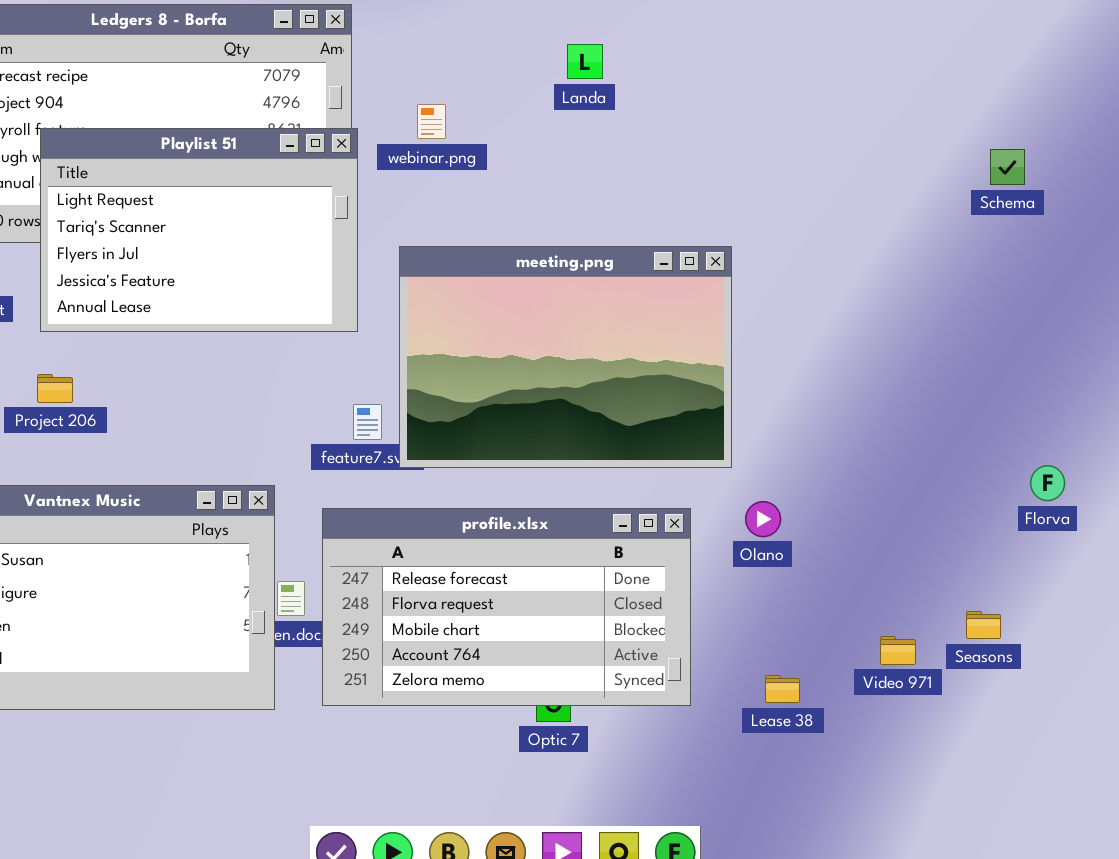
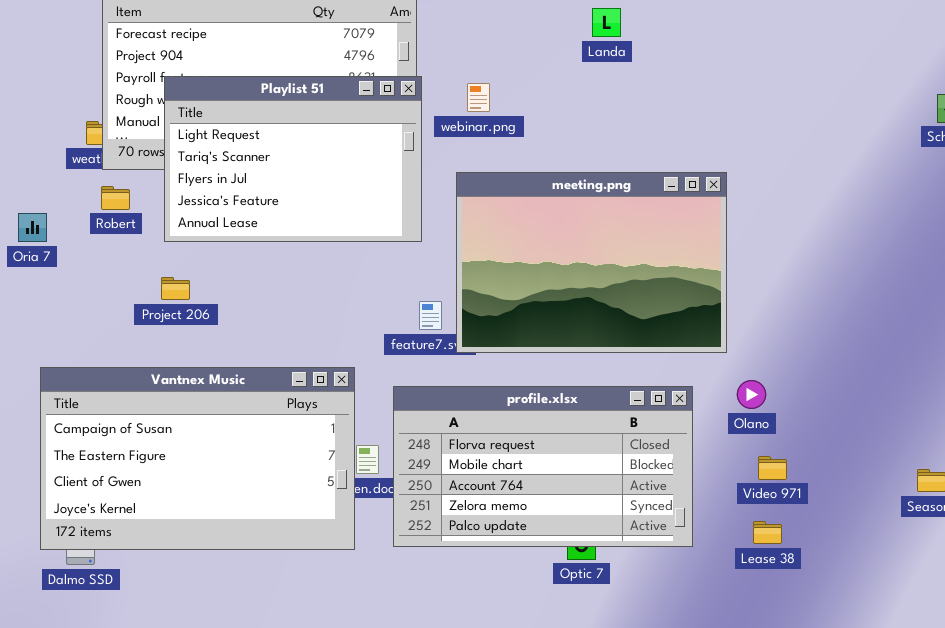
webinar.png: [417,104,446,139] -> [467,83,490,112], moved
profile.xlsx: [322,508,691,706] -> [393,386,693,547], scrolled down 1 row
Video 971: [880,636,916,665] -> [758,456,787,480], moved

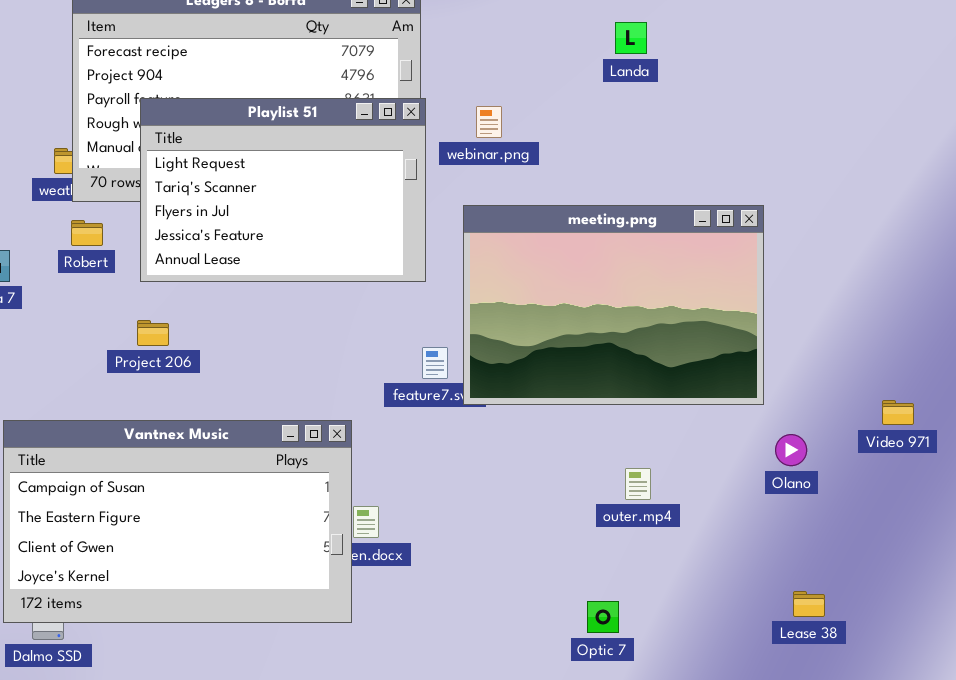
profile.xlsx: [393,386,693,547] -> none, closed
Video 971: [758,456,787,480] -> [882,400,914,425], moved

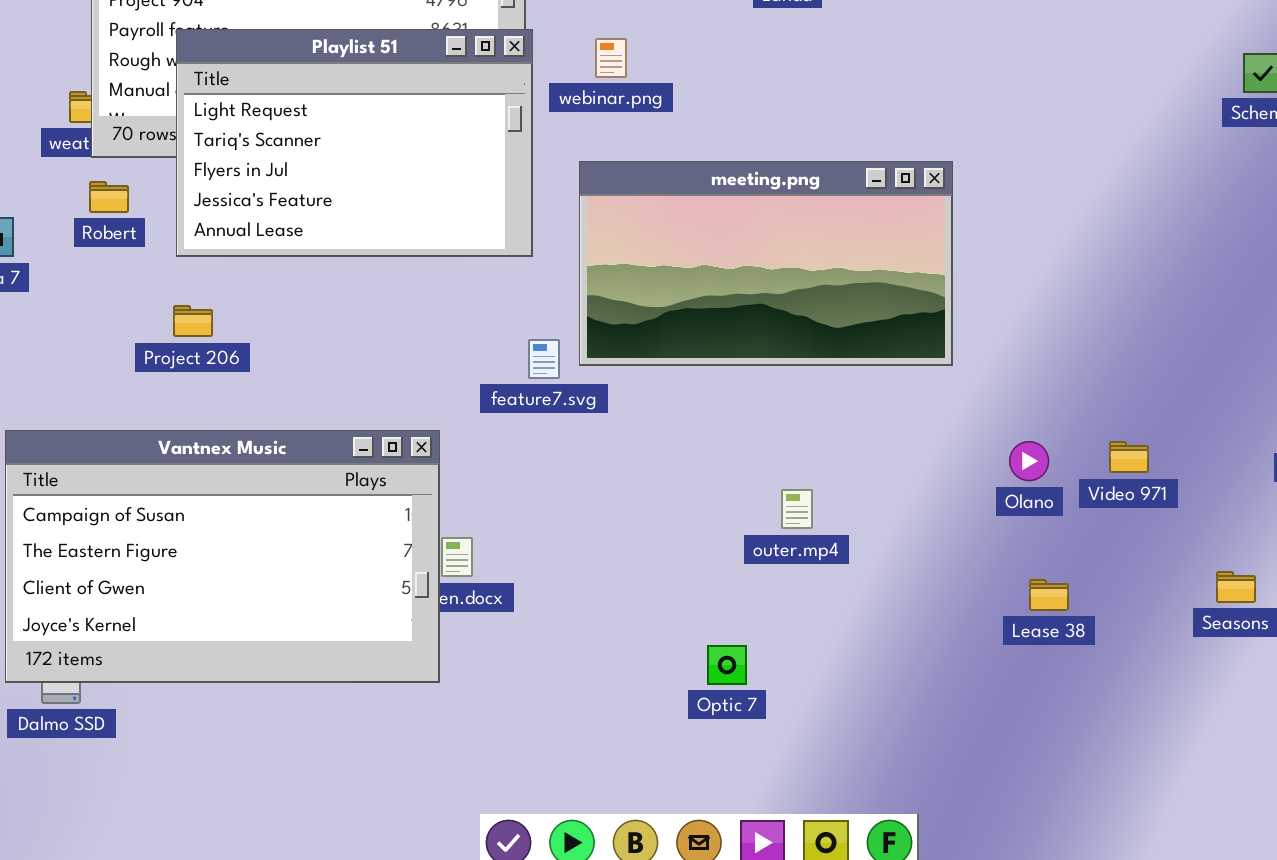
meeting.png: [463,205,764,405] -> [579,161,953,366], resized
Video 971: [882,400,914,425] -> [1109,441,1149,473], moved
Olano: [775,434,807,466] -> [1009,441,1049,481], moved
Lease 38: [793,591,825,617] -> [1029,579,1069,611], moved
Optic 7: [587,601,619,633] -> [707,645,747,685], moved

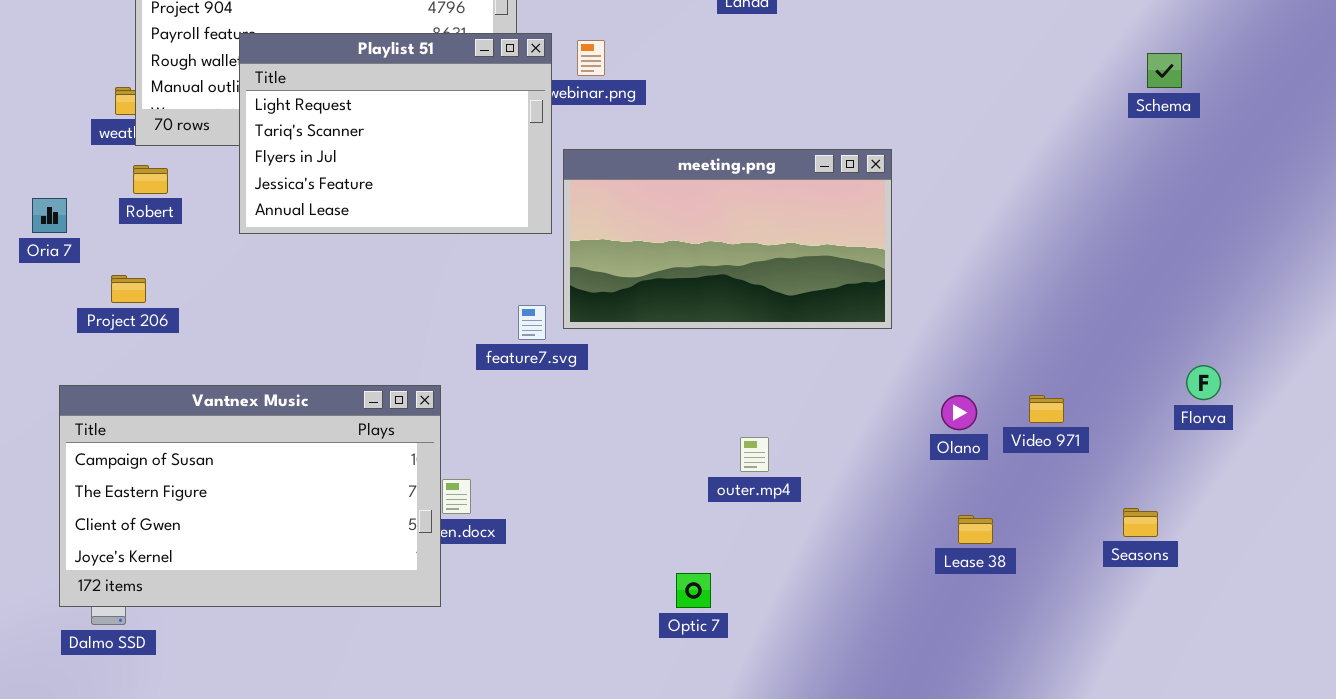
Playlist 51: [176,29,533,257] -> [239,33,552,234], moved
Project 206: [173,305,213,337] -> [111,275,146,303], moved

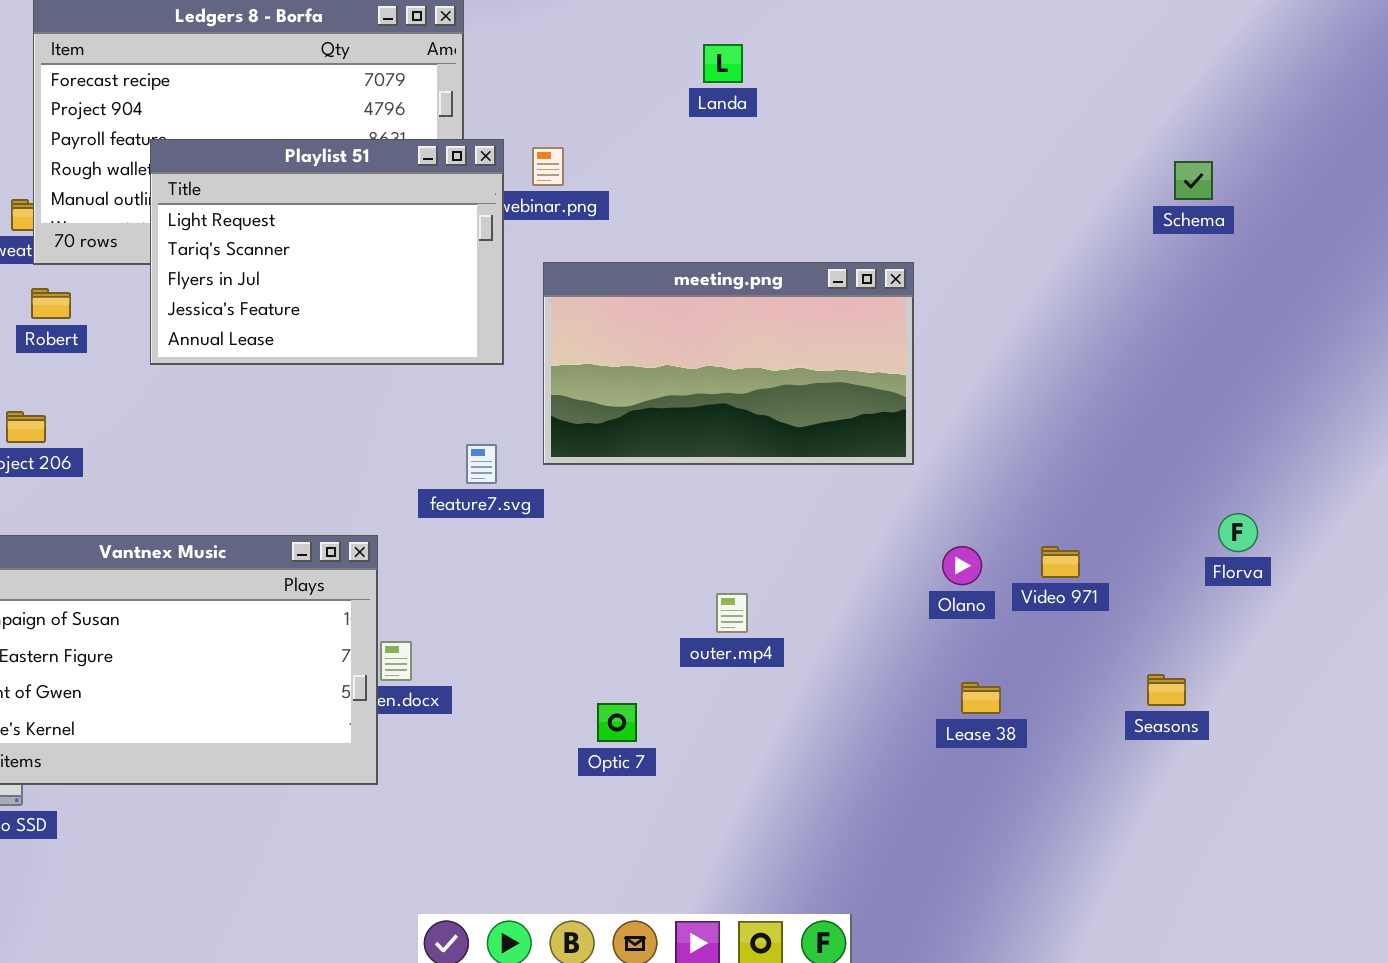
meeting.png: [563,149,892,329] -> [543,262,914,465], moved
Optic 7: [676,573,711,608] -> [597,703,637,742], moved

